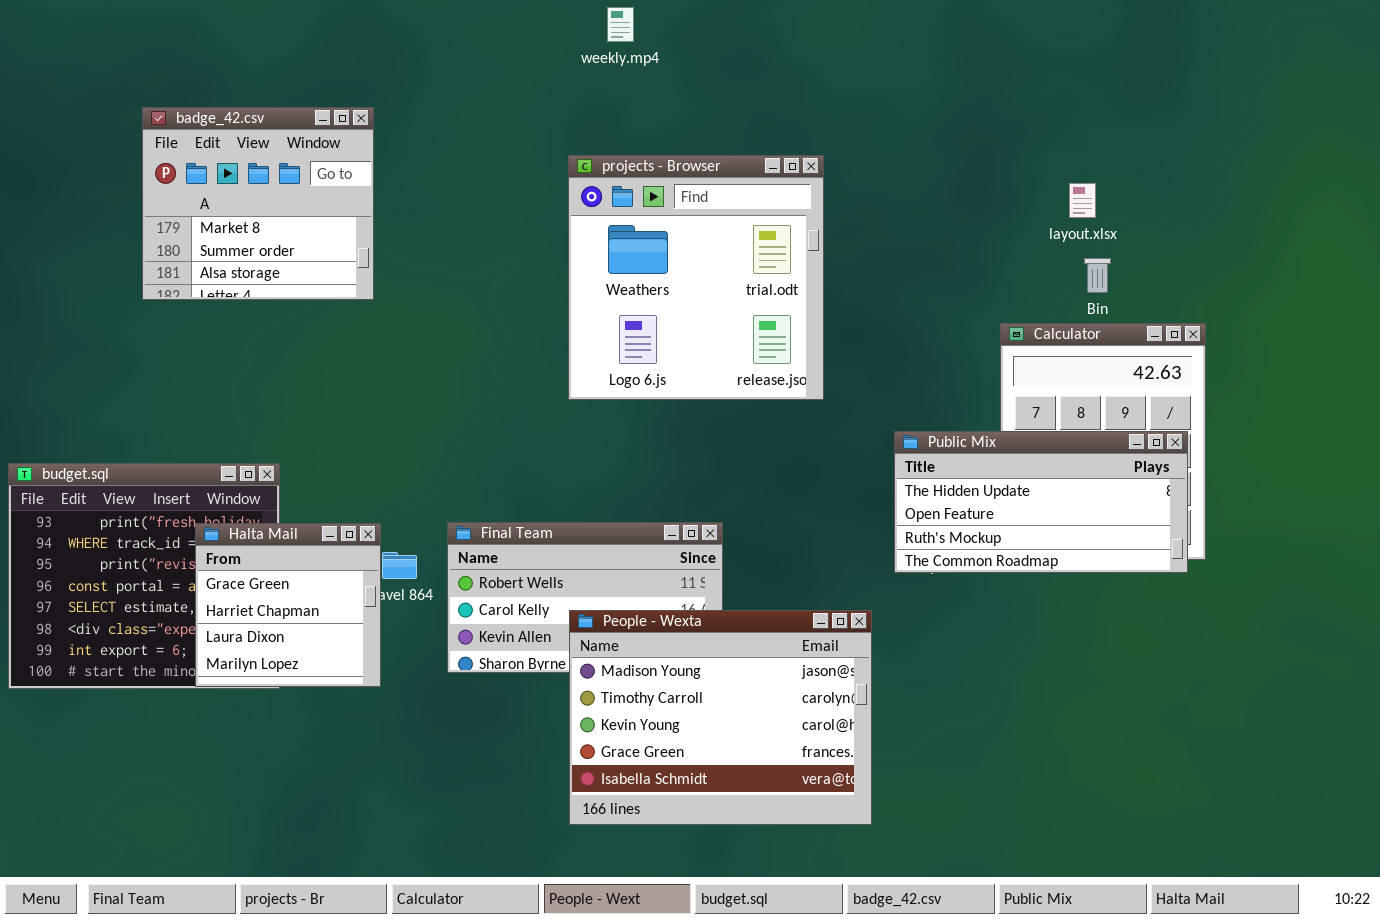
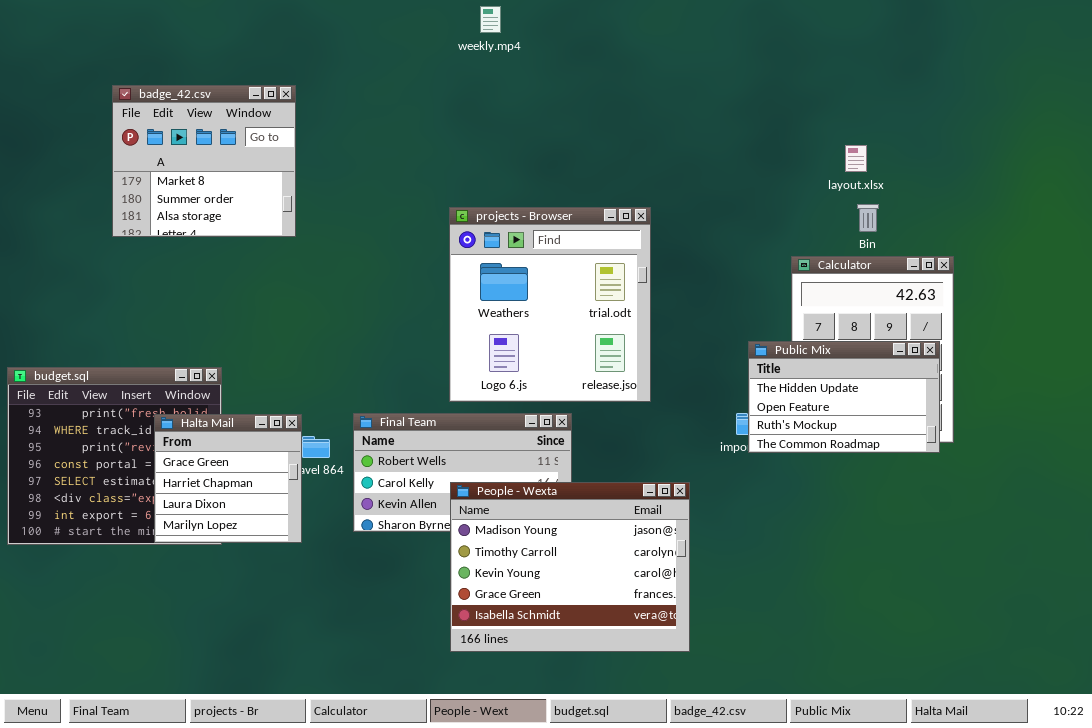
projects - Browser: [568,155,824,400] -> [449,207,651,402], moved
Public Mix: [894,431,1188,573] -> [748,341,940,453], resized

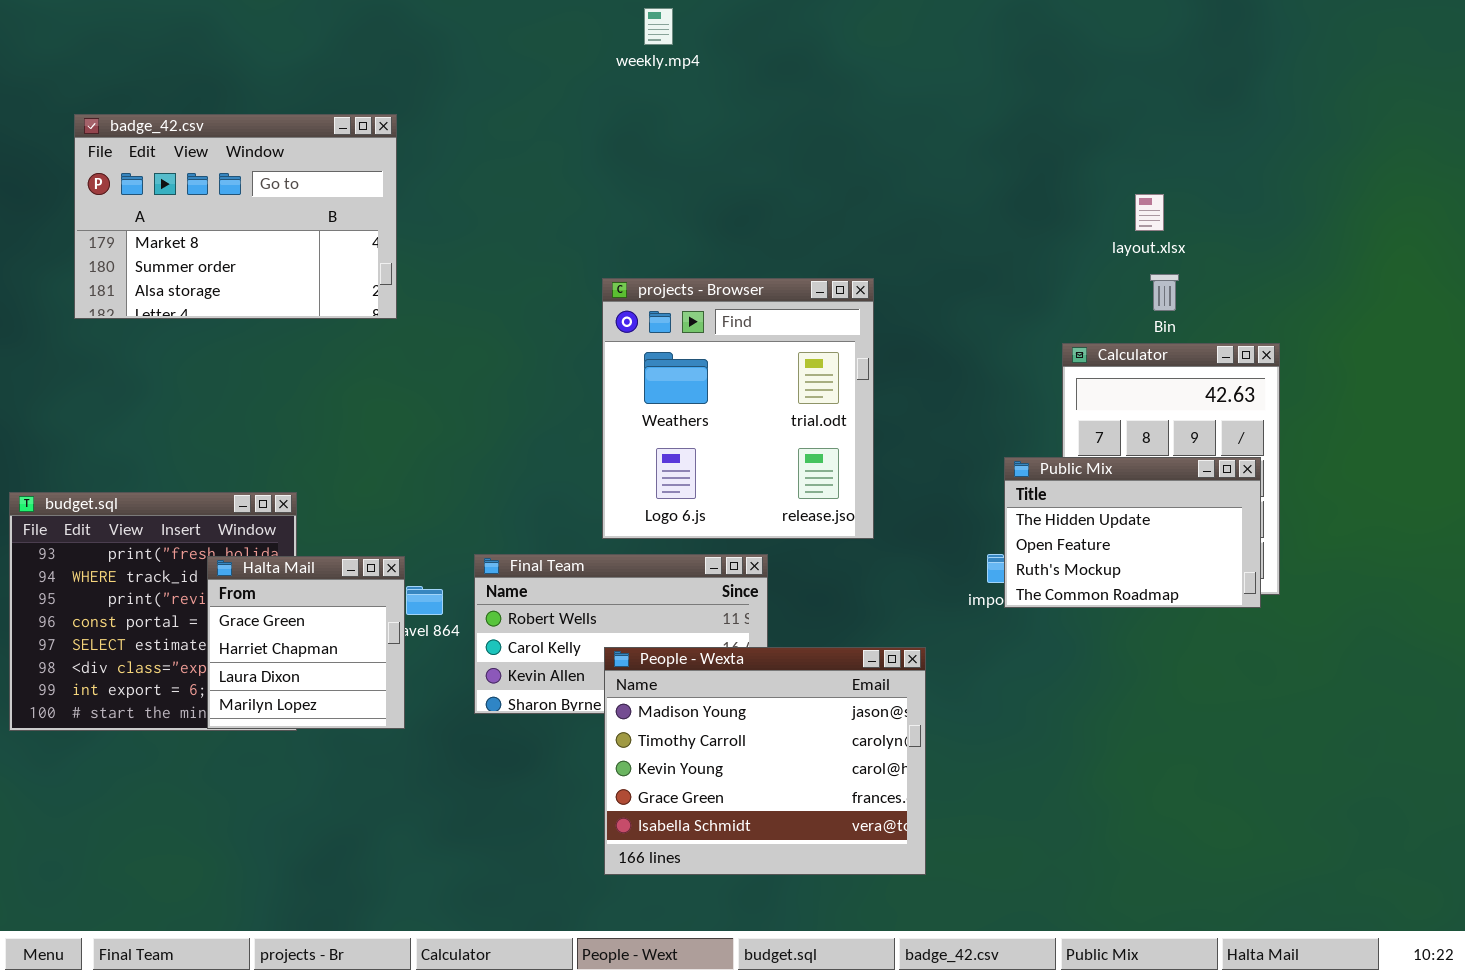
badge_42.csv: [112,85,296,237] -> [74,114,397,319], resized

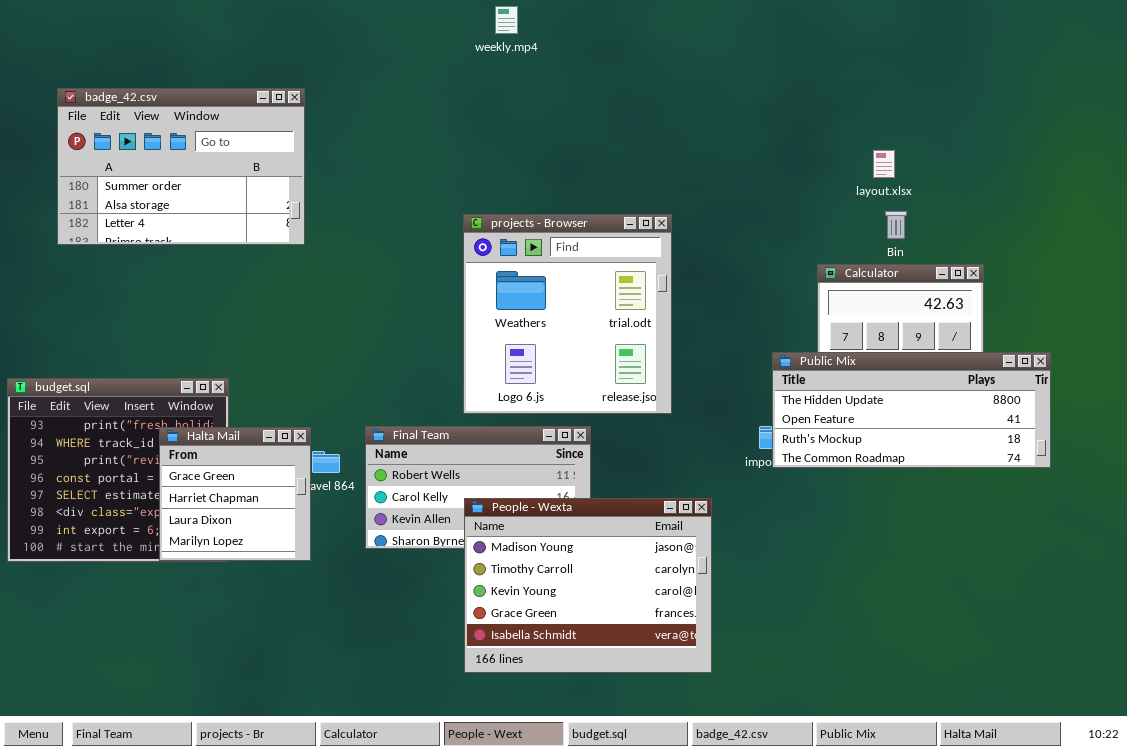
badge_42.csv: [74,114,397,319] -> [57,88,305,245], scrolled down 1 row
Public Mix: [1004,457,1261,608] -> [772,352,1051,468], resized

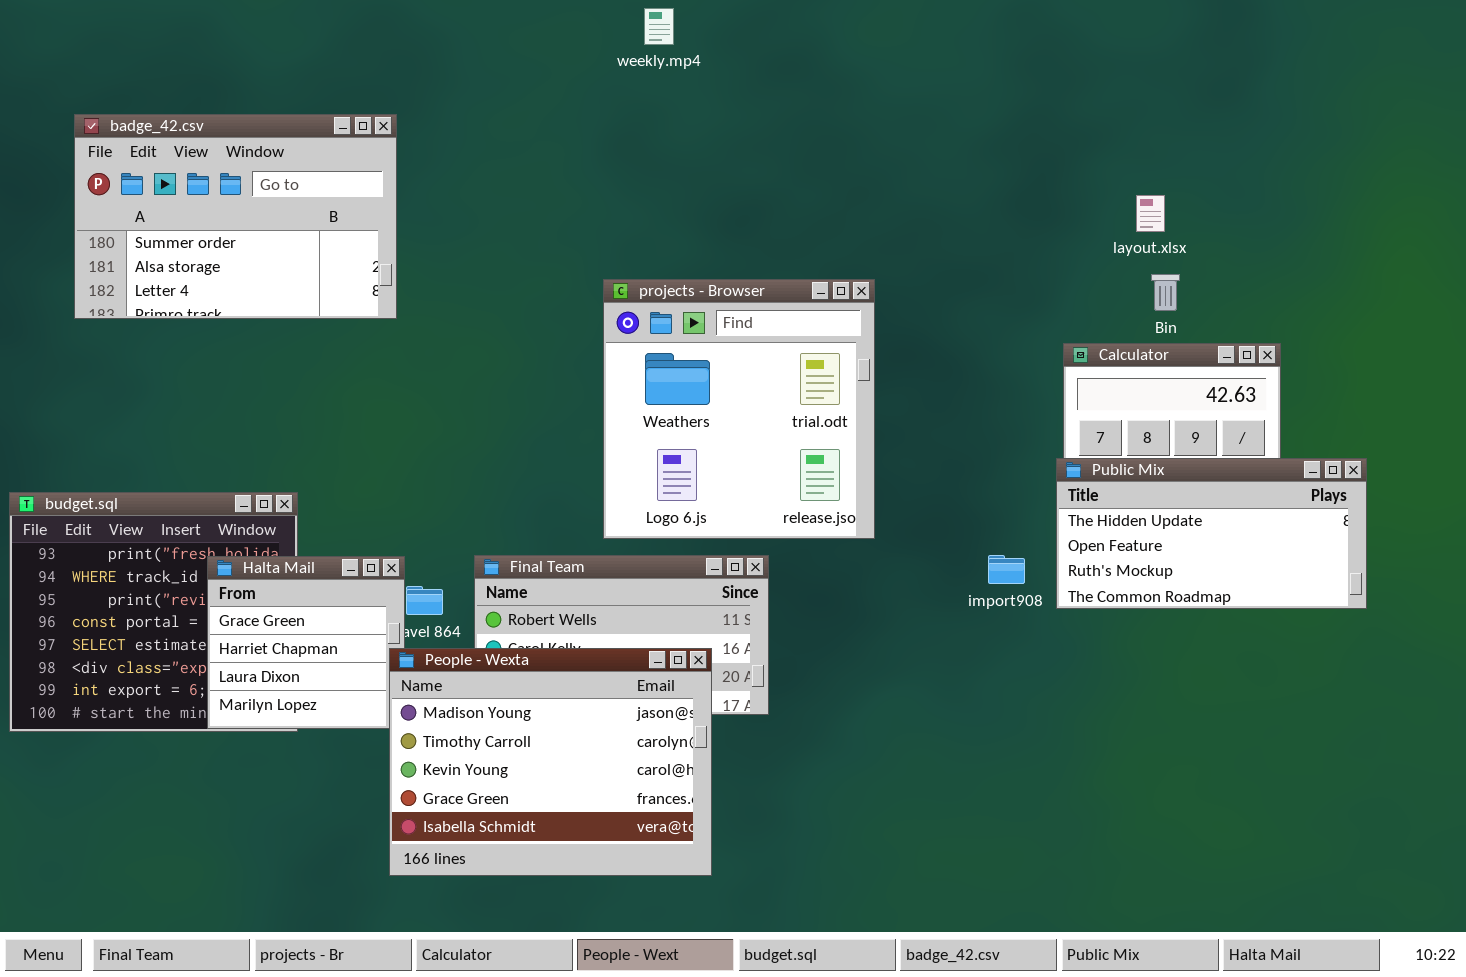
Public Mix: [772,352,1051,468] -> [1056,458,1367,609], resized
People - Wexta: [464,498,712,673] -> [389,648,712,876], moved

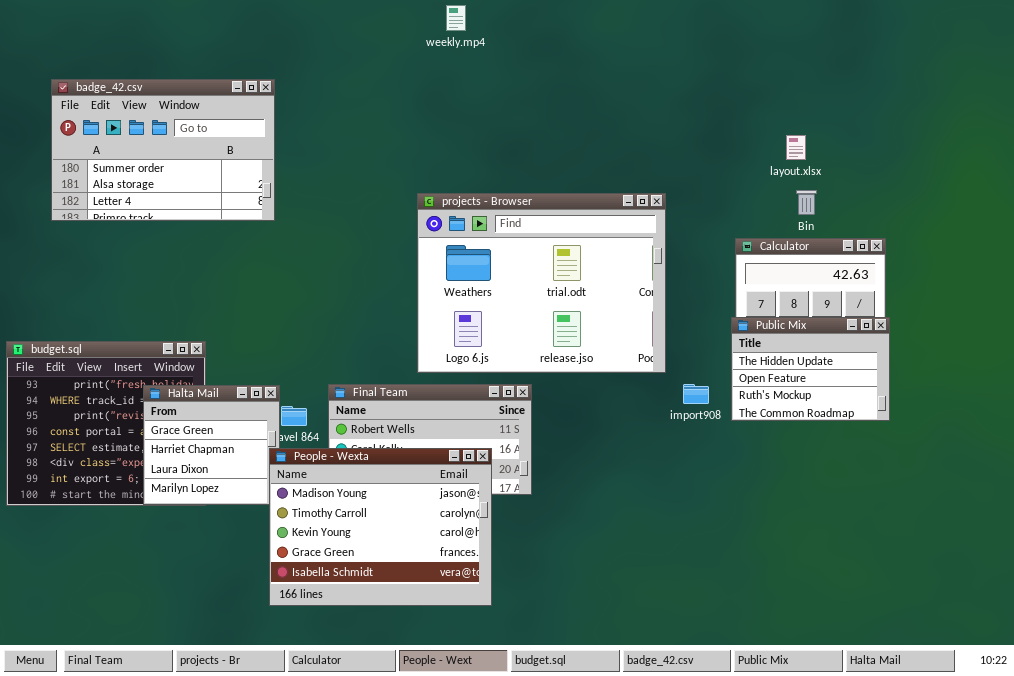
projects - Browser: [603,279,875,539] -> [417,193,666,373], resized
Public Mix: [1056,458,1367,609] -> [731,317,890,421], resized

